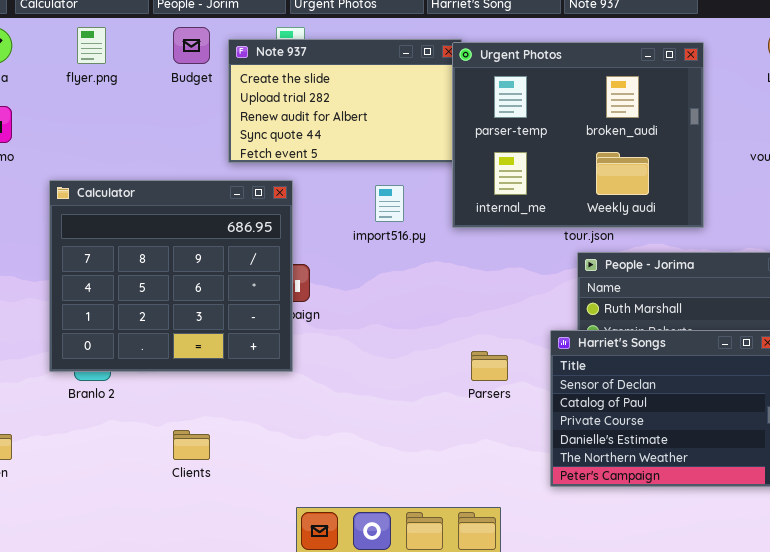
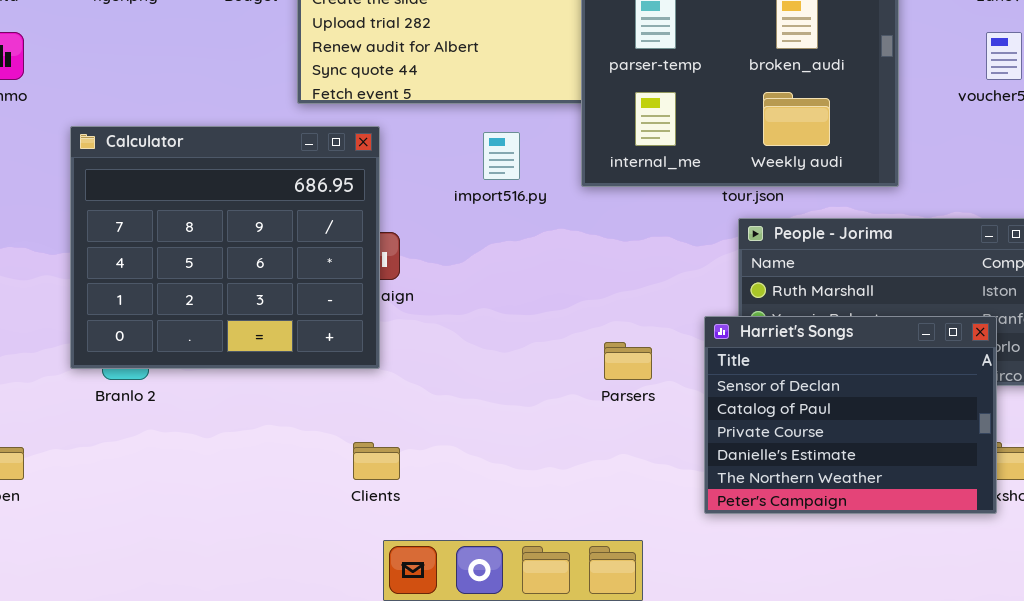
Clients: [173,430,210,460] -> [353,442,400,480], moved

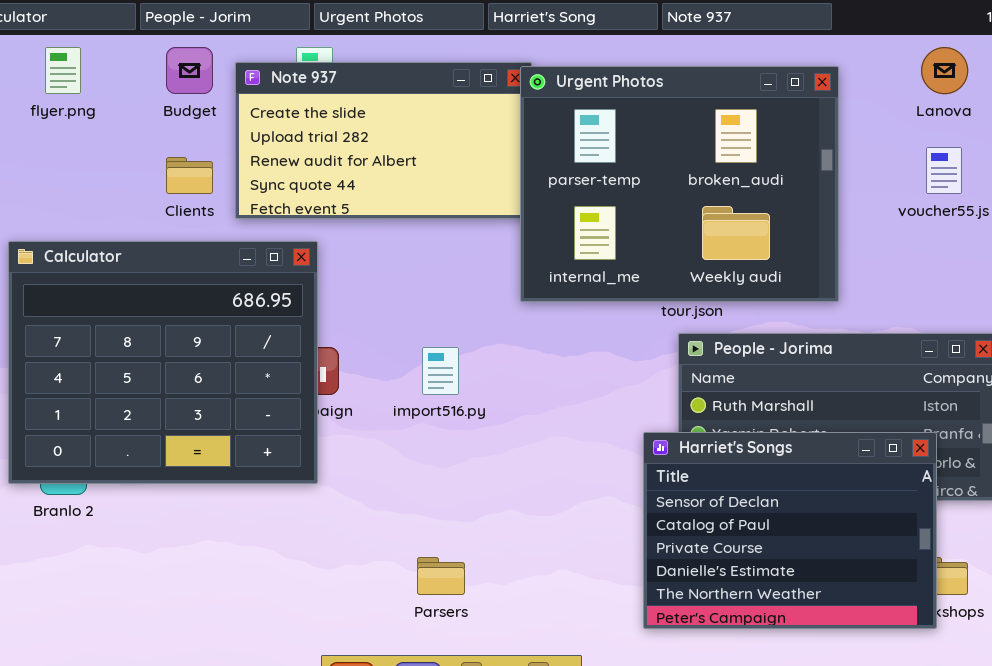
import516.py: [483,132,520,180] -> [422,347,459,395], moved
Parsers: [604,342,652,380] -> [417,557,465,595], moved
Clients: [353,442,400,480] -> [166,157,213,194], moved

